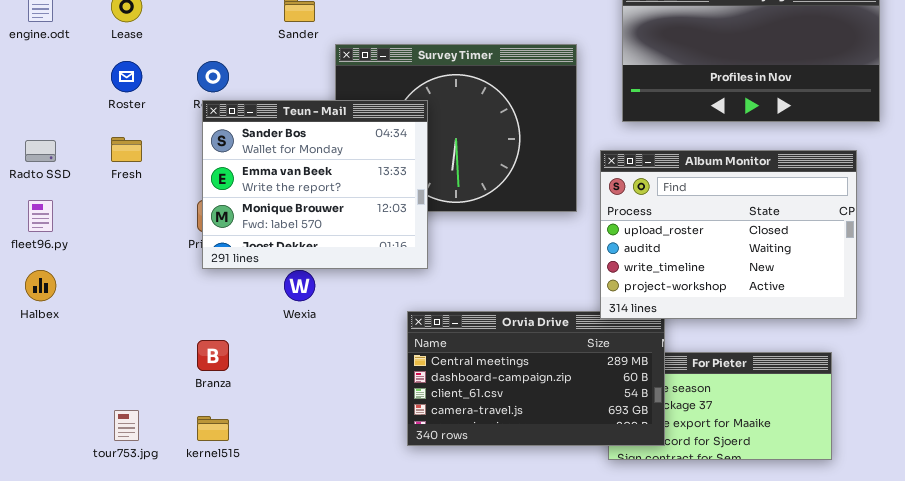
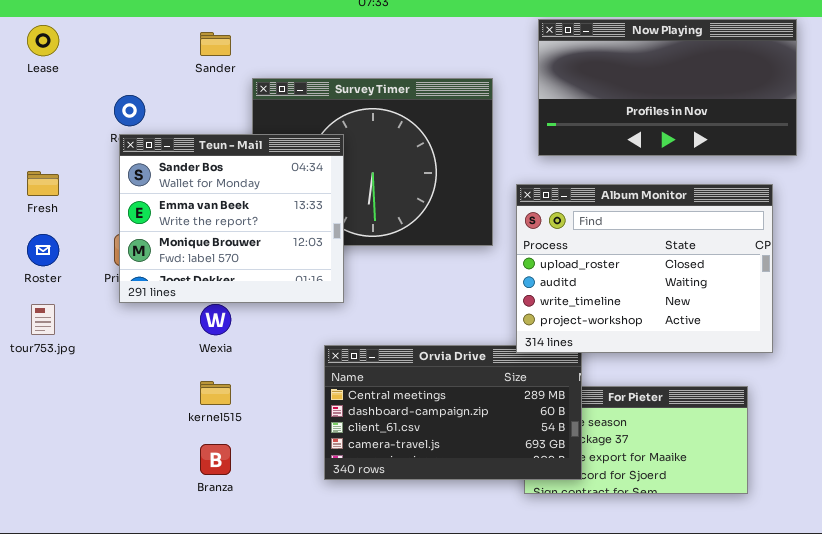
Roster: [111,61,142,92] -> [27,234,59,266], moved
Branza: [197,340,229,371] -> [200,444,231,475], moved
tour753.jpg: [114,410,139,441] -> [31,304,55,335], moved
kernel515: [197,416,229,441] -> [200,381,231,405], moved

